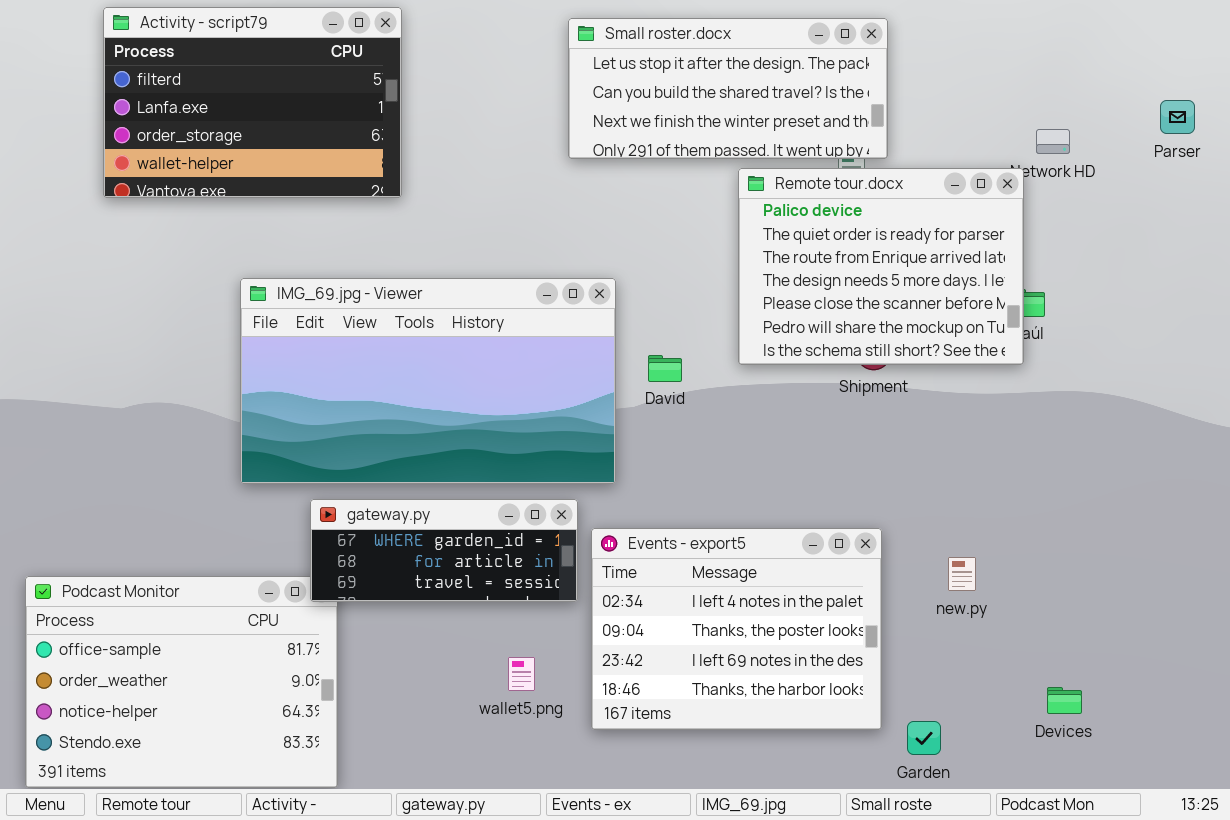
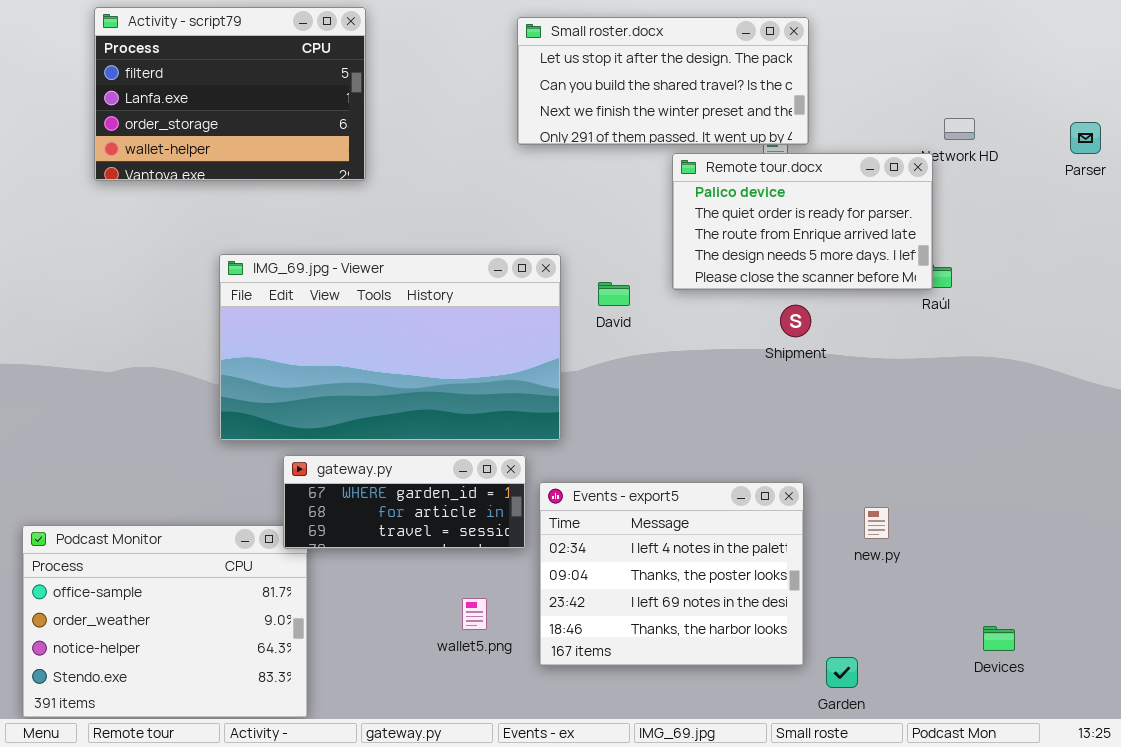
Parser: [1160,100,1195,134] -> [1070,122,1101,154], moved
Remote tour.docx: [738,168,1024,365] -> [672,153,933,290], resized
David: [648,355,682,382] -> [598,282,630,306], moved
Devices: [1047,687,1082,714] -> [983,626,1015,651], moved

